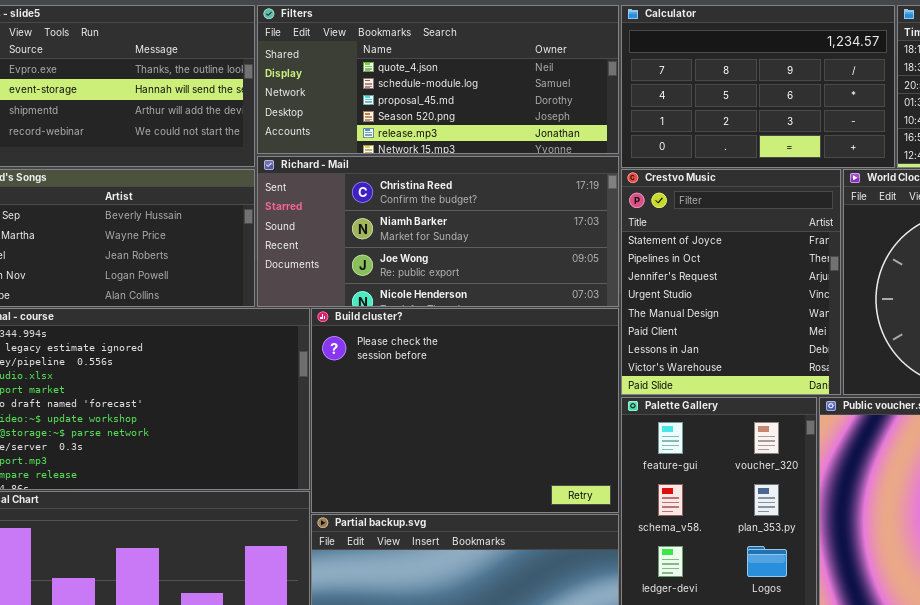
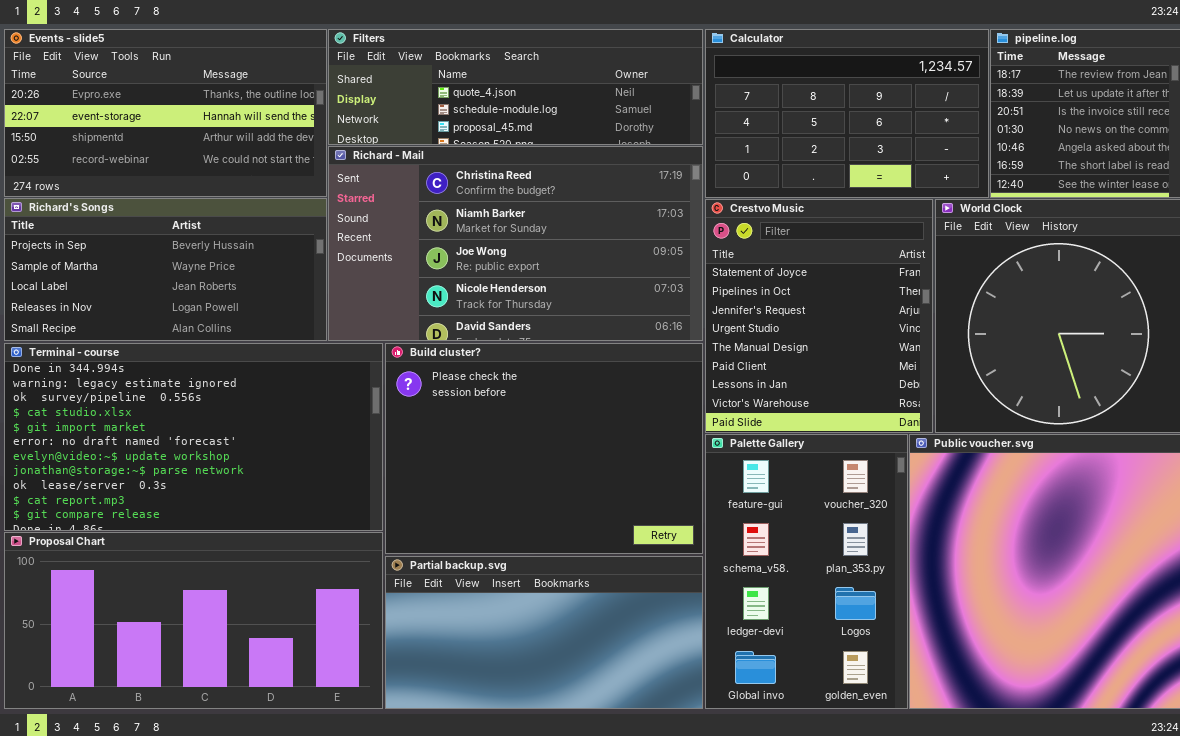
Filters: [257,5,619,154] -> [328,29,703,145], resized
Richard - Mail: [257,156,619,307] -> [328,146,703,341], resized

